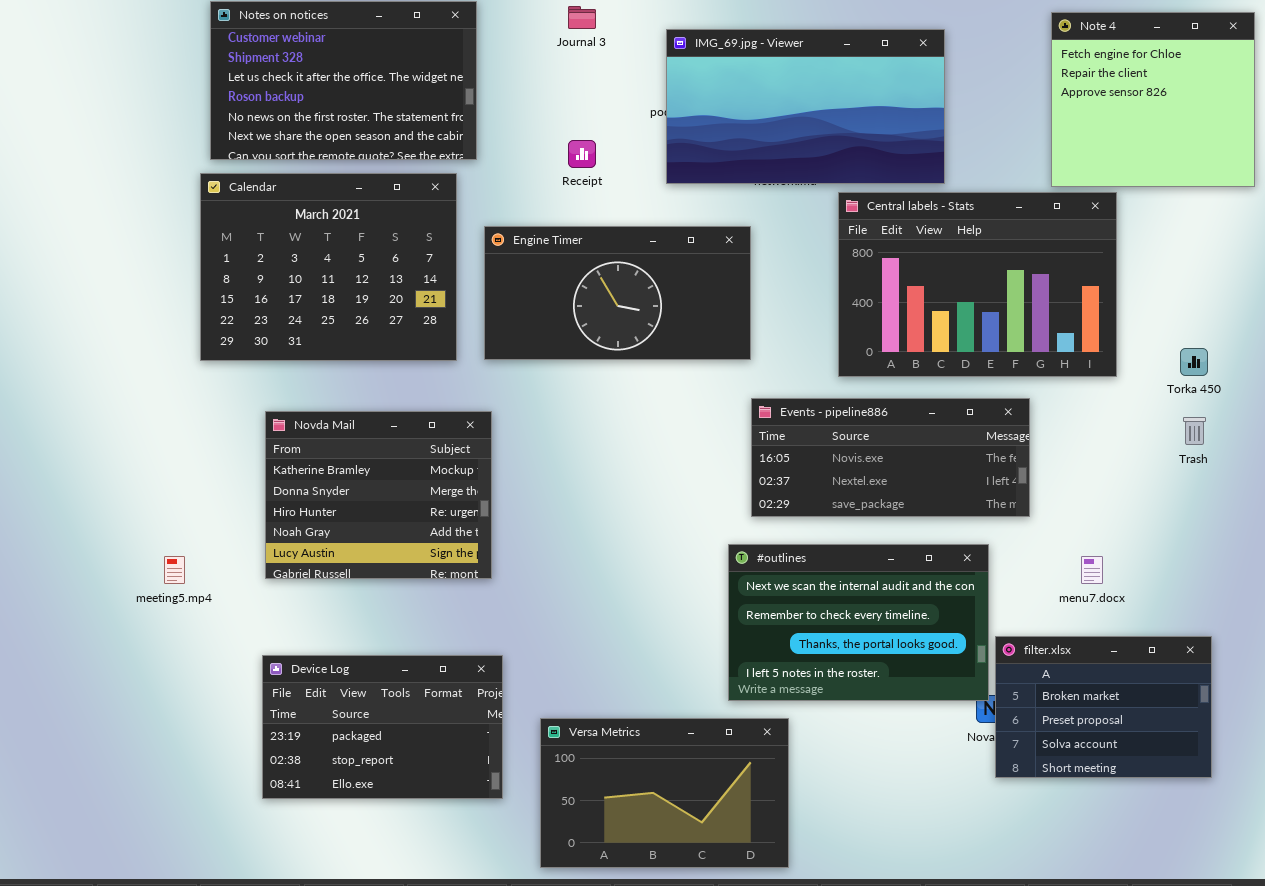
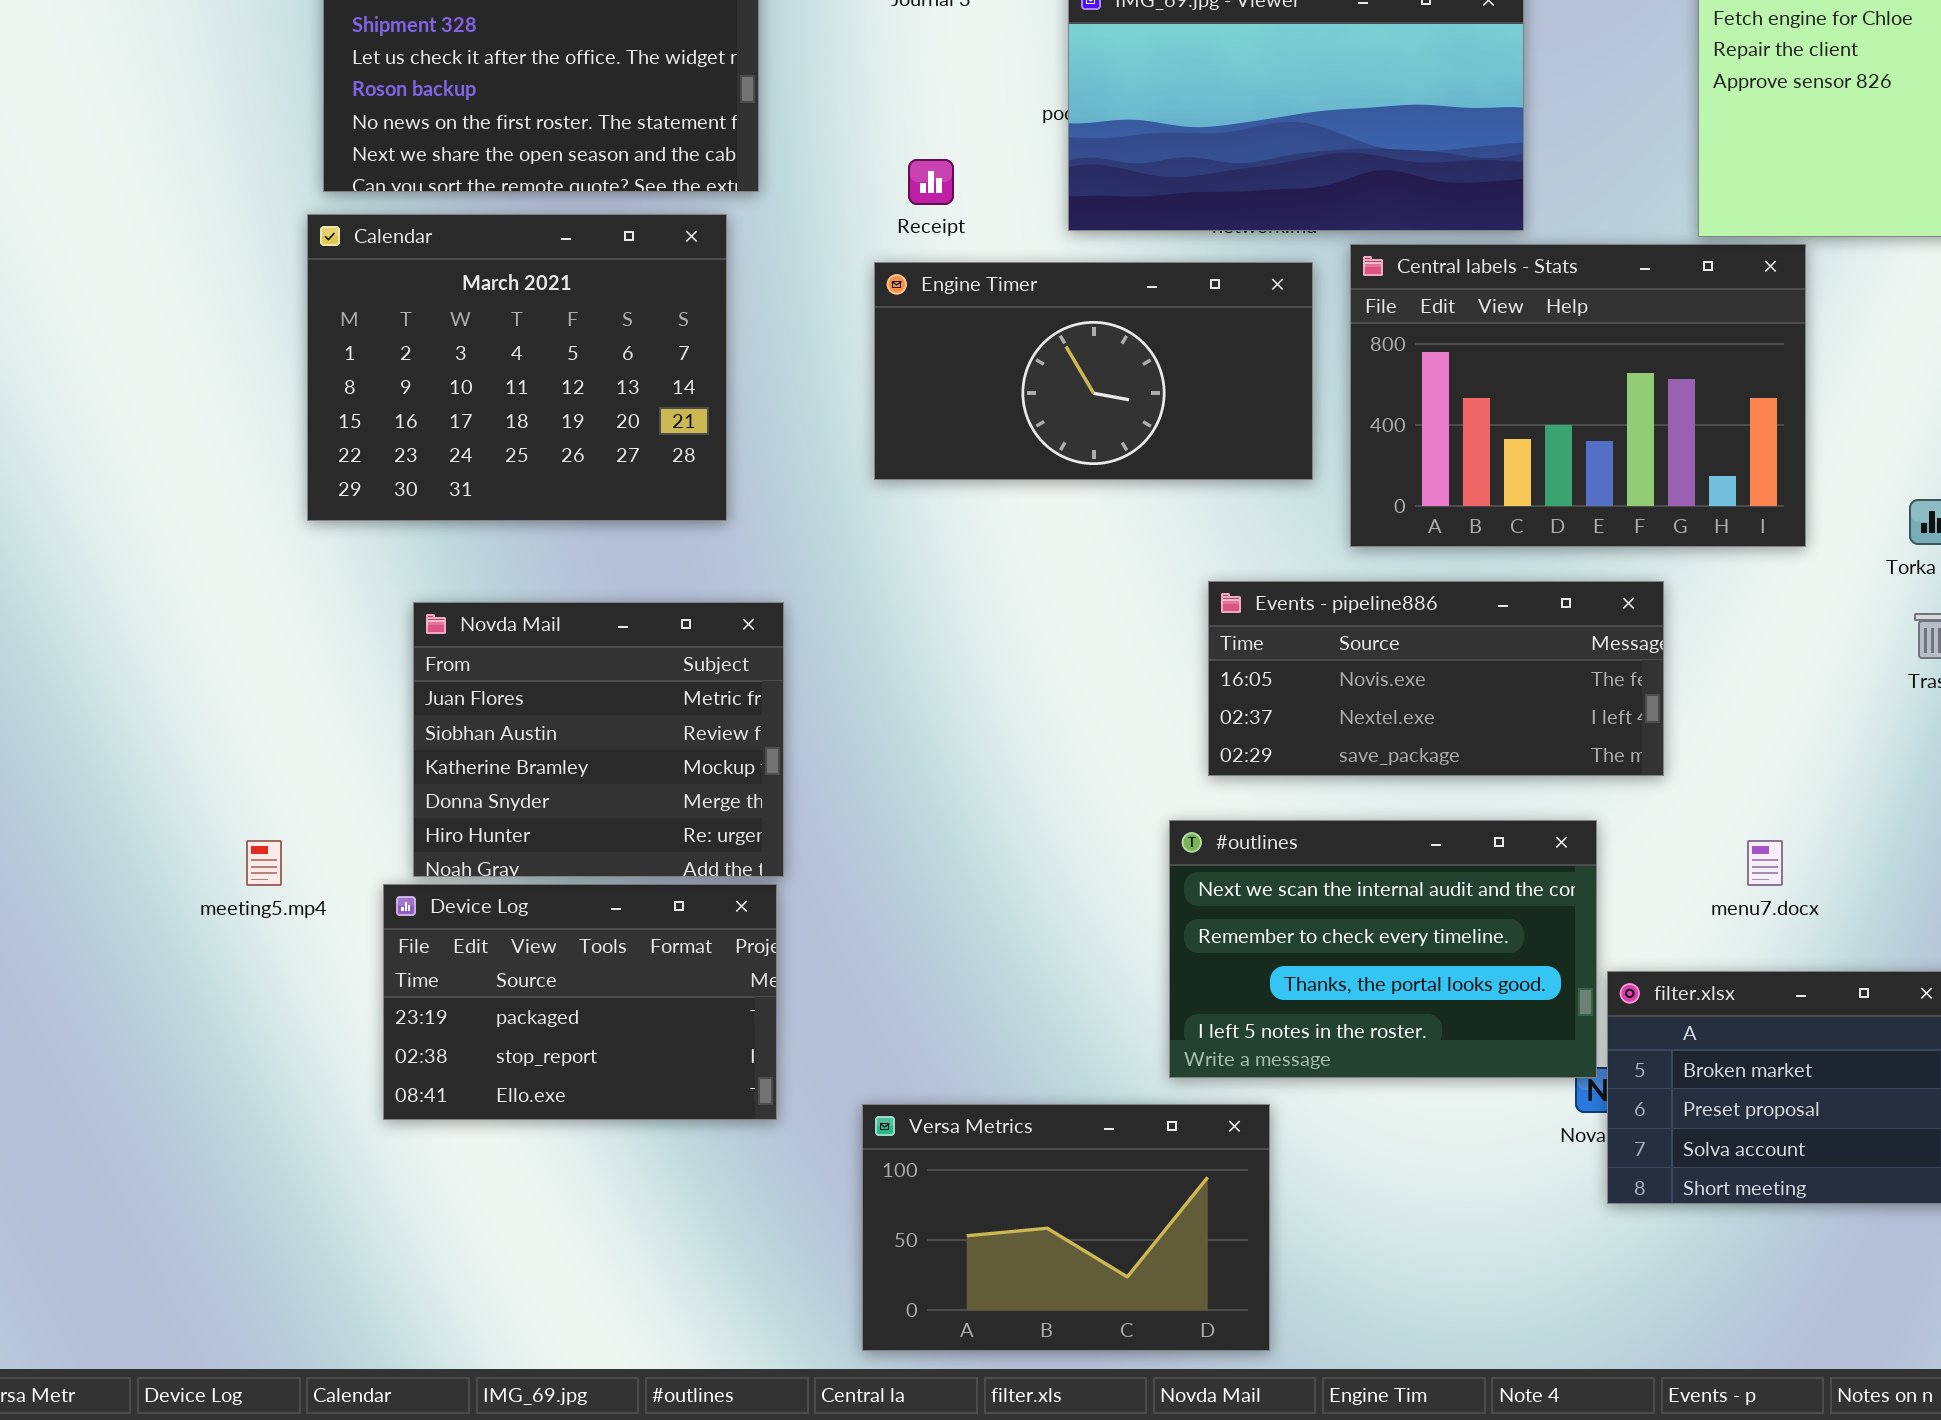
Engine Timer: [484,226,751,360] -> [874,262,1313,480], moved
Novda Mail: [265,411,492,579] -> [413,602,784,877], scrolled up 2 rows
Device Log: [262,655,503,799] -> [383,884,777,1120], moved

